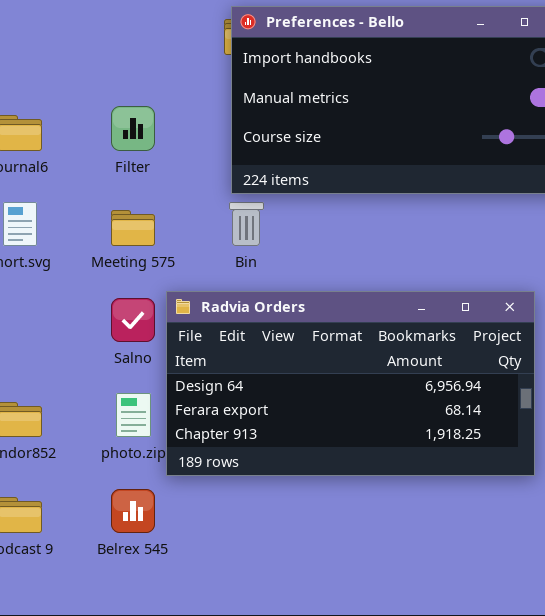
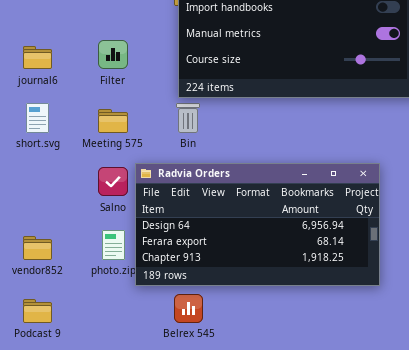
Belrex 545: [111,489,155,533] -> [174,294,203,323], moved

